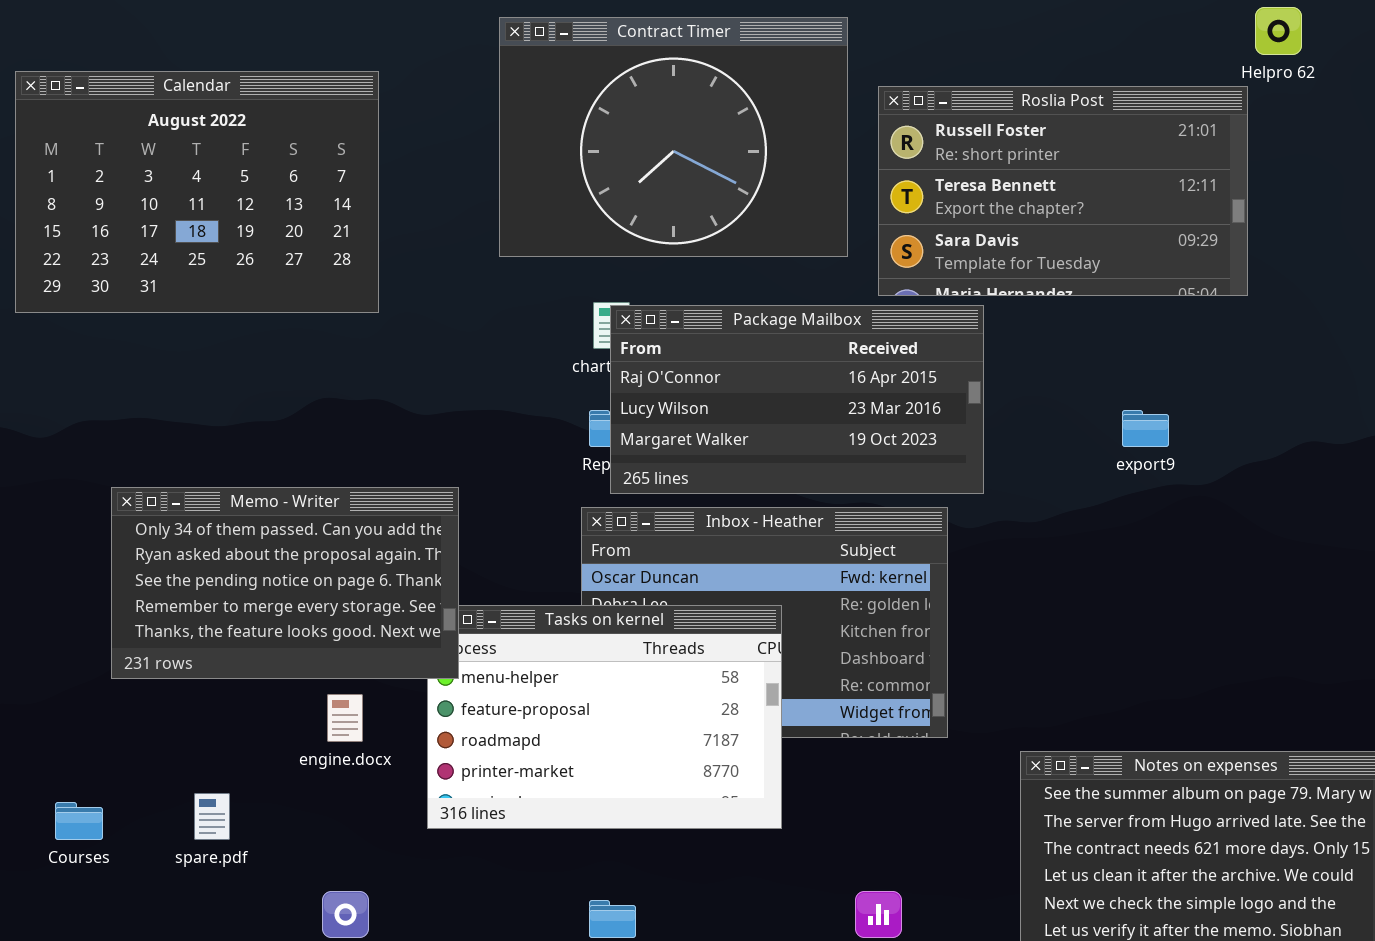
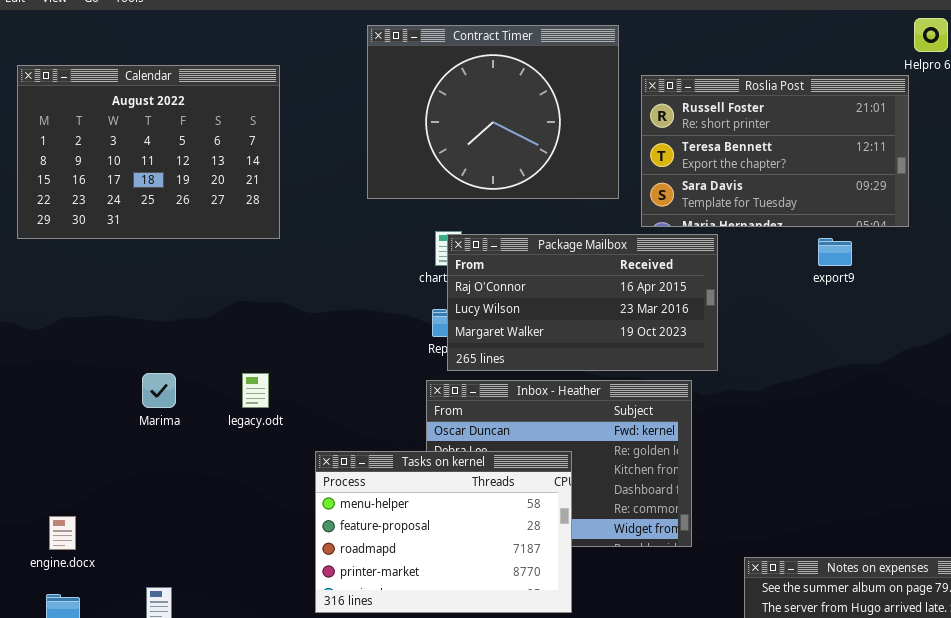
export9: [1122,410,1169,447] -> [818,238,852,266], moved
Memo - Writer: [111,487,459,679] -> none, closed
engine.docx: [327,694,363,742] -> [49,516,76,550], moved

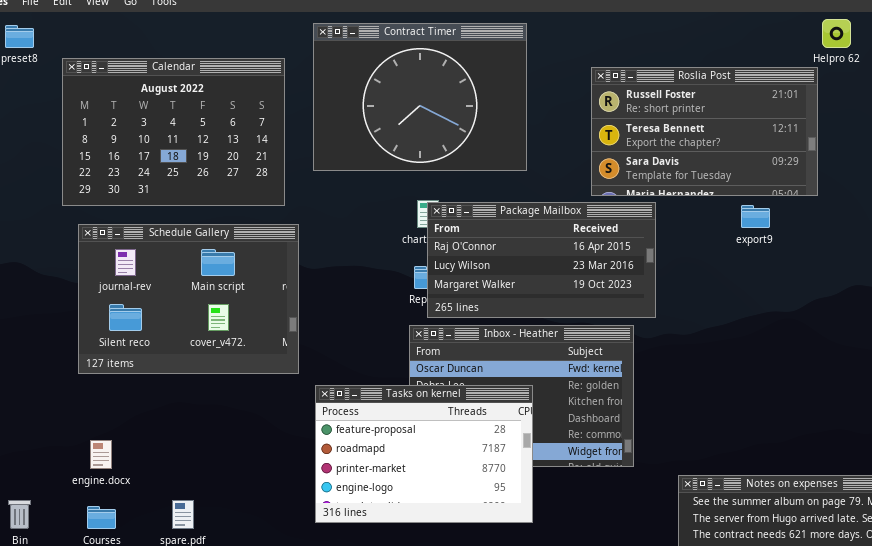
Contract Timer: [367,25,619,199] -> [313,23,527,171], moved
Schedule Gallery: none -> [78,224,299,374], opened
Tasks on kernel: [315,451,572,613] -> [315,385,533,523], scrolled down 1 row

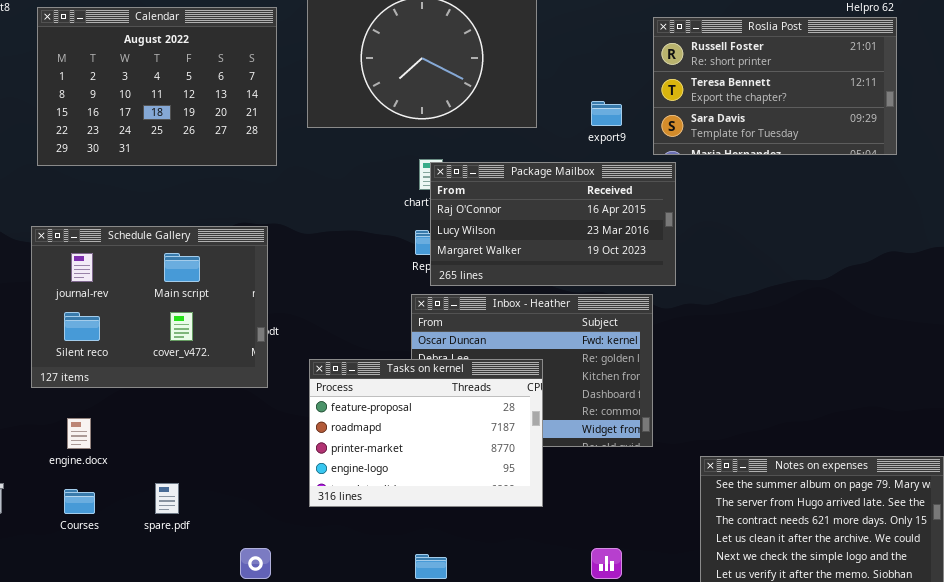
Roslia Post: [591,67,818,196] -> [653,17,897,155], moved
export9: [741,205,770,228] -> [591,101,622,126], moved
Schedule Gallery: [78,224,299,374] -> [31,226,268,388], moved

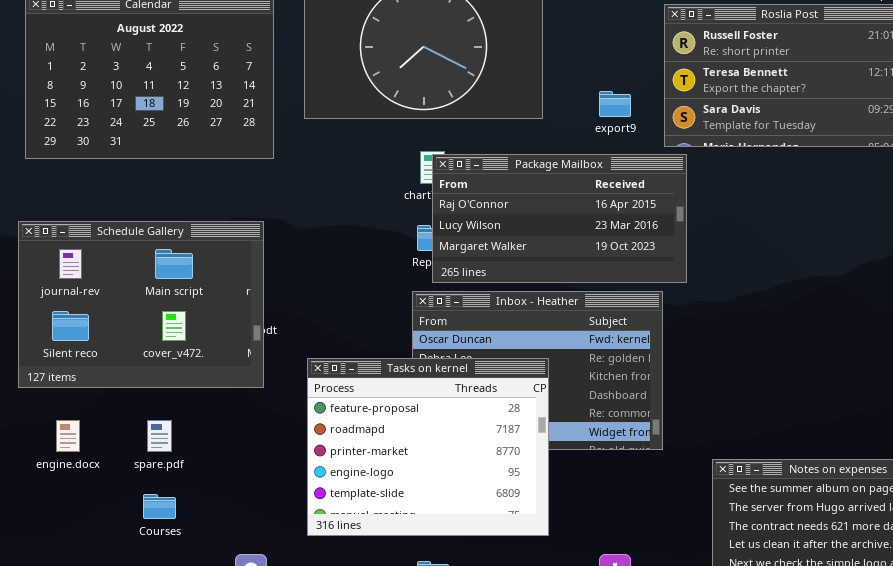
Tasks on kernel: [309,359,543,507] -> [307,358,549,536], resized
spare.pdf: [155,483,179,514] -> [147,420,172,452], moved
Courses: [64,489,95,514] -> [143,494,176,519], moved

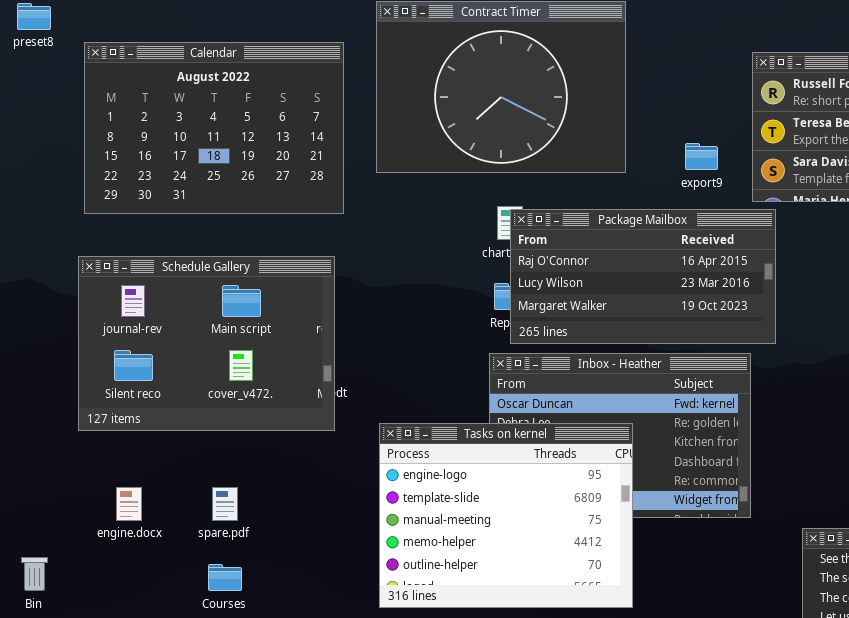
Schedule Gallery: [18,221,264,388] -> [78,256,335,431], moved
Tasks on kernel: [307,358,549,536] -> [379,423,633,608], scrolled down 3 rows

